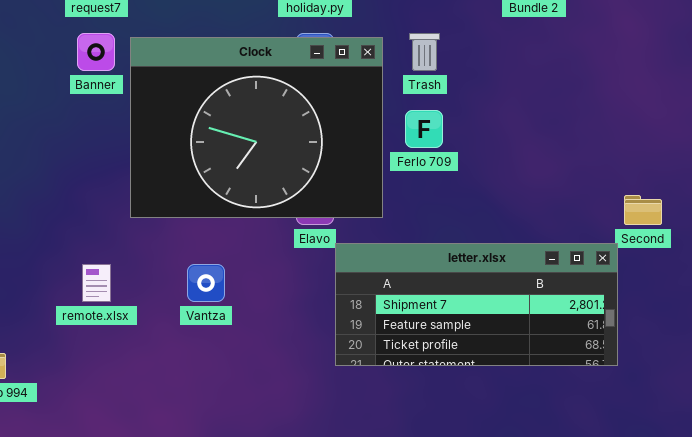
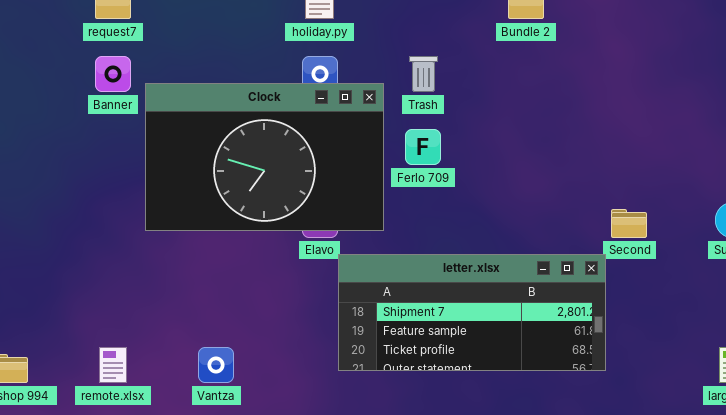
Clock: [130,37,383,218] -> [145,83,384,231], resized
remote.xlsx: [82,264,111,302] -> [99,347,127,383], moved
Vantza: [187,264,225,302] -> [198,347,234,383], moved

